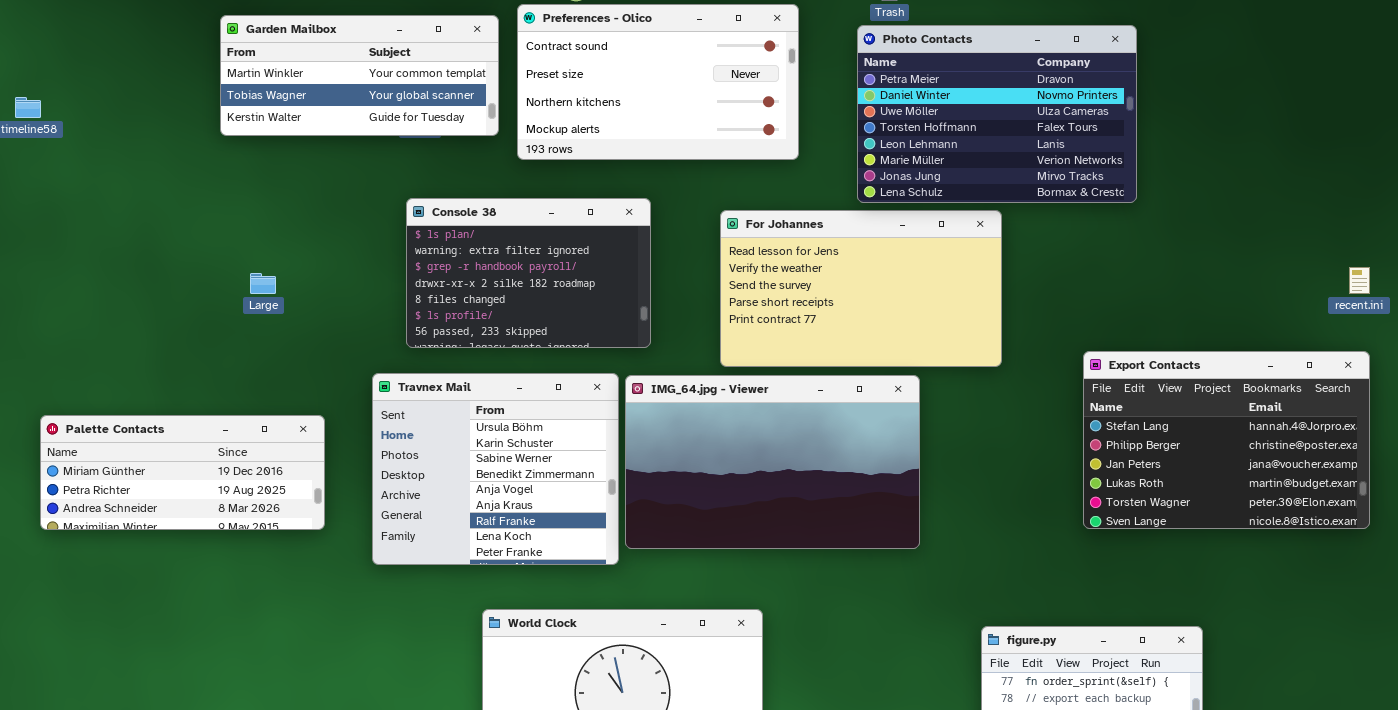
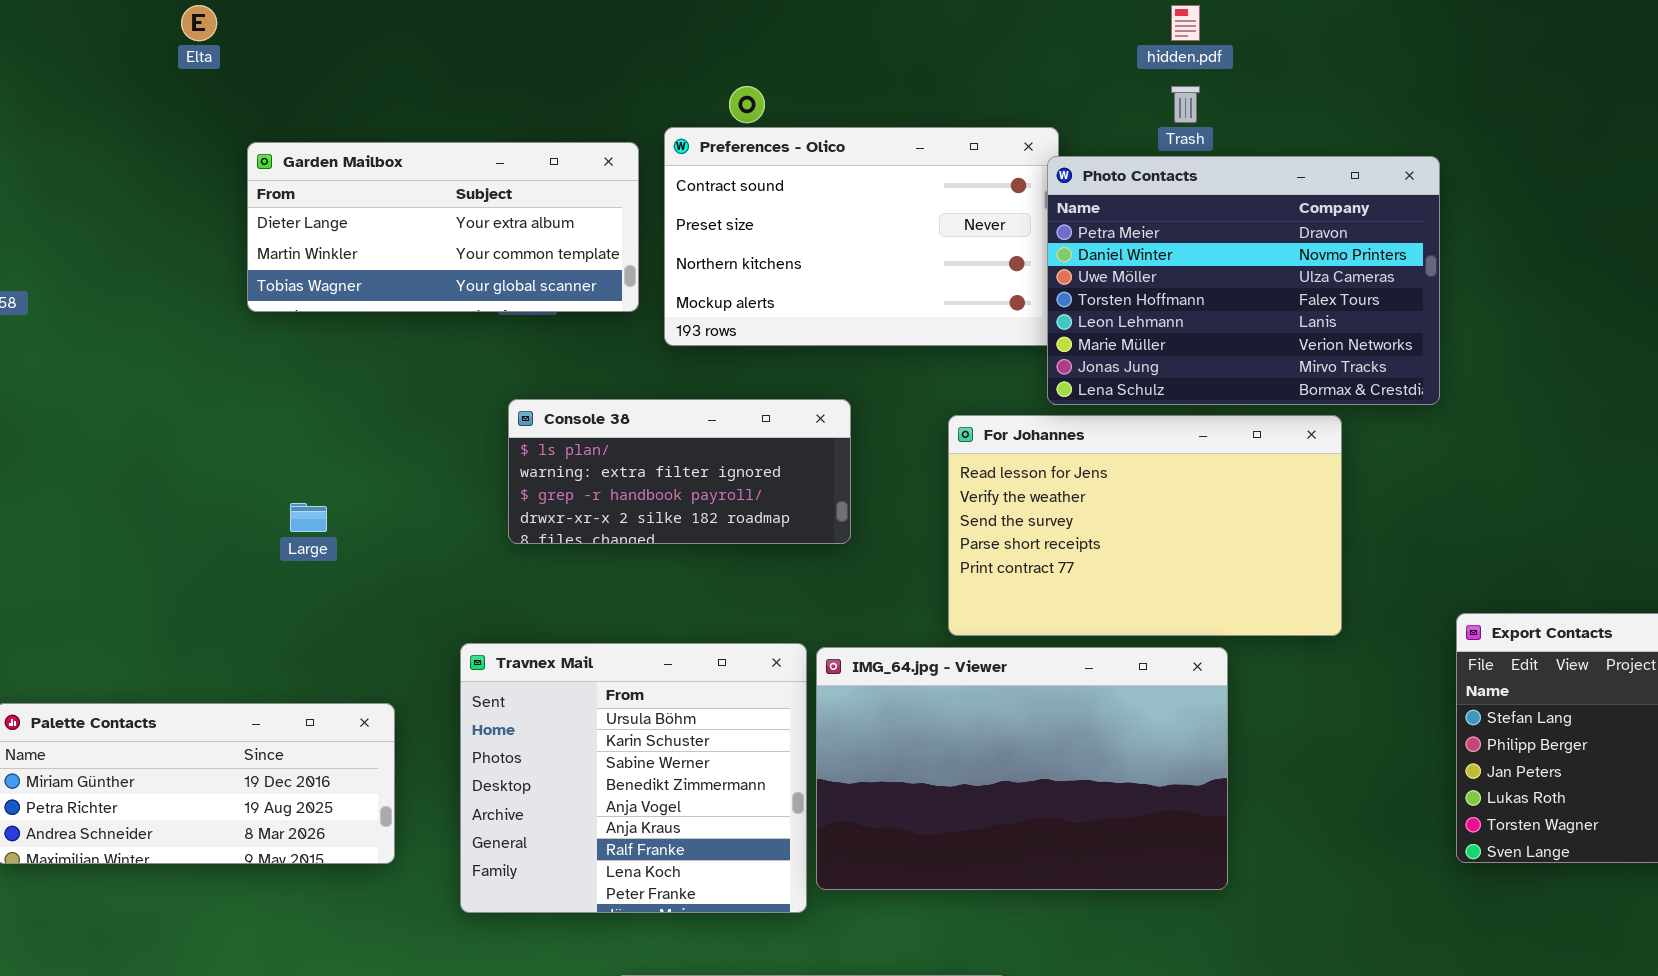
Garden Mailbox: [220,15,499,136] -> [247,142,639,312], scrolled up 1 row
Photo Contacts: [857,25,1137,203] -> [1047,156,1440,405], moved
Console 38: [406,198,651,348] -> [508,399,851,544], resized

